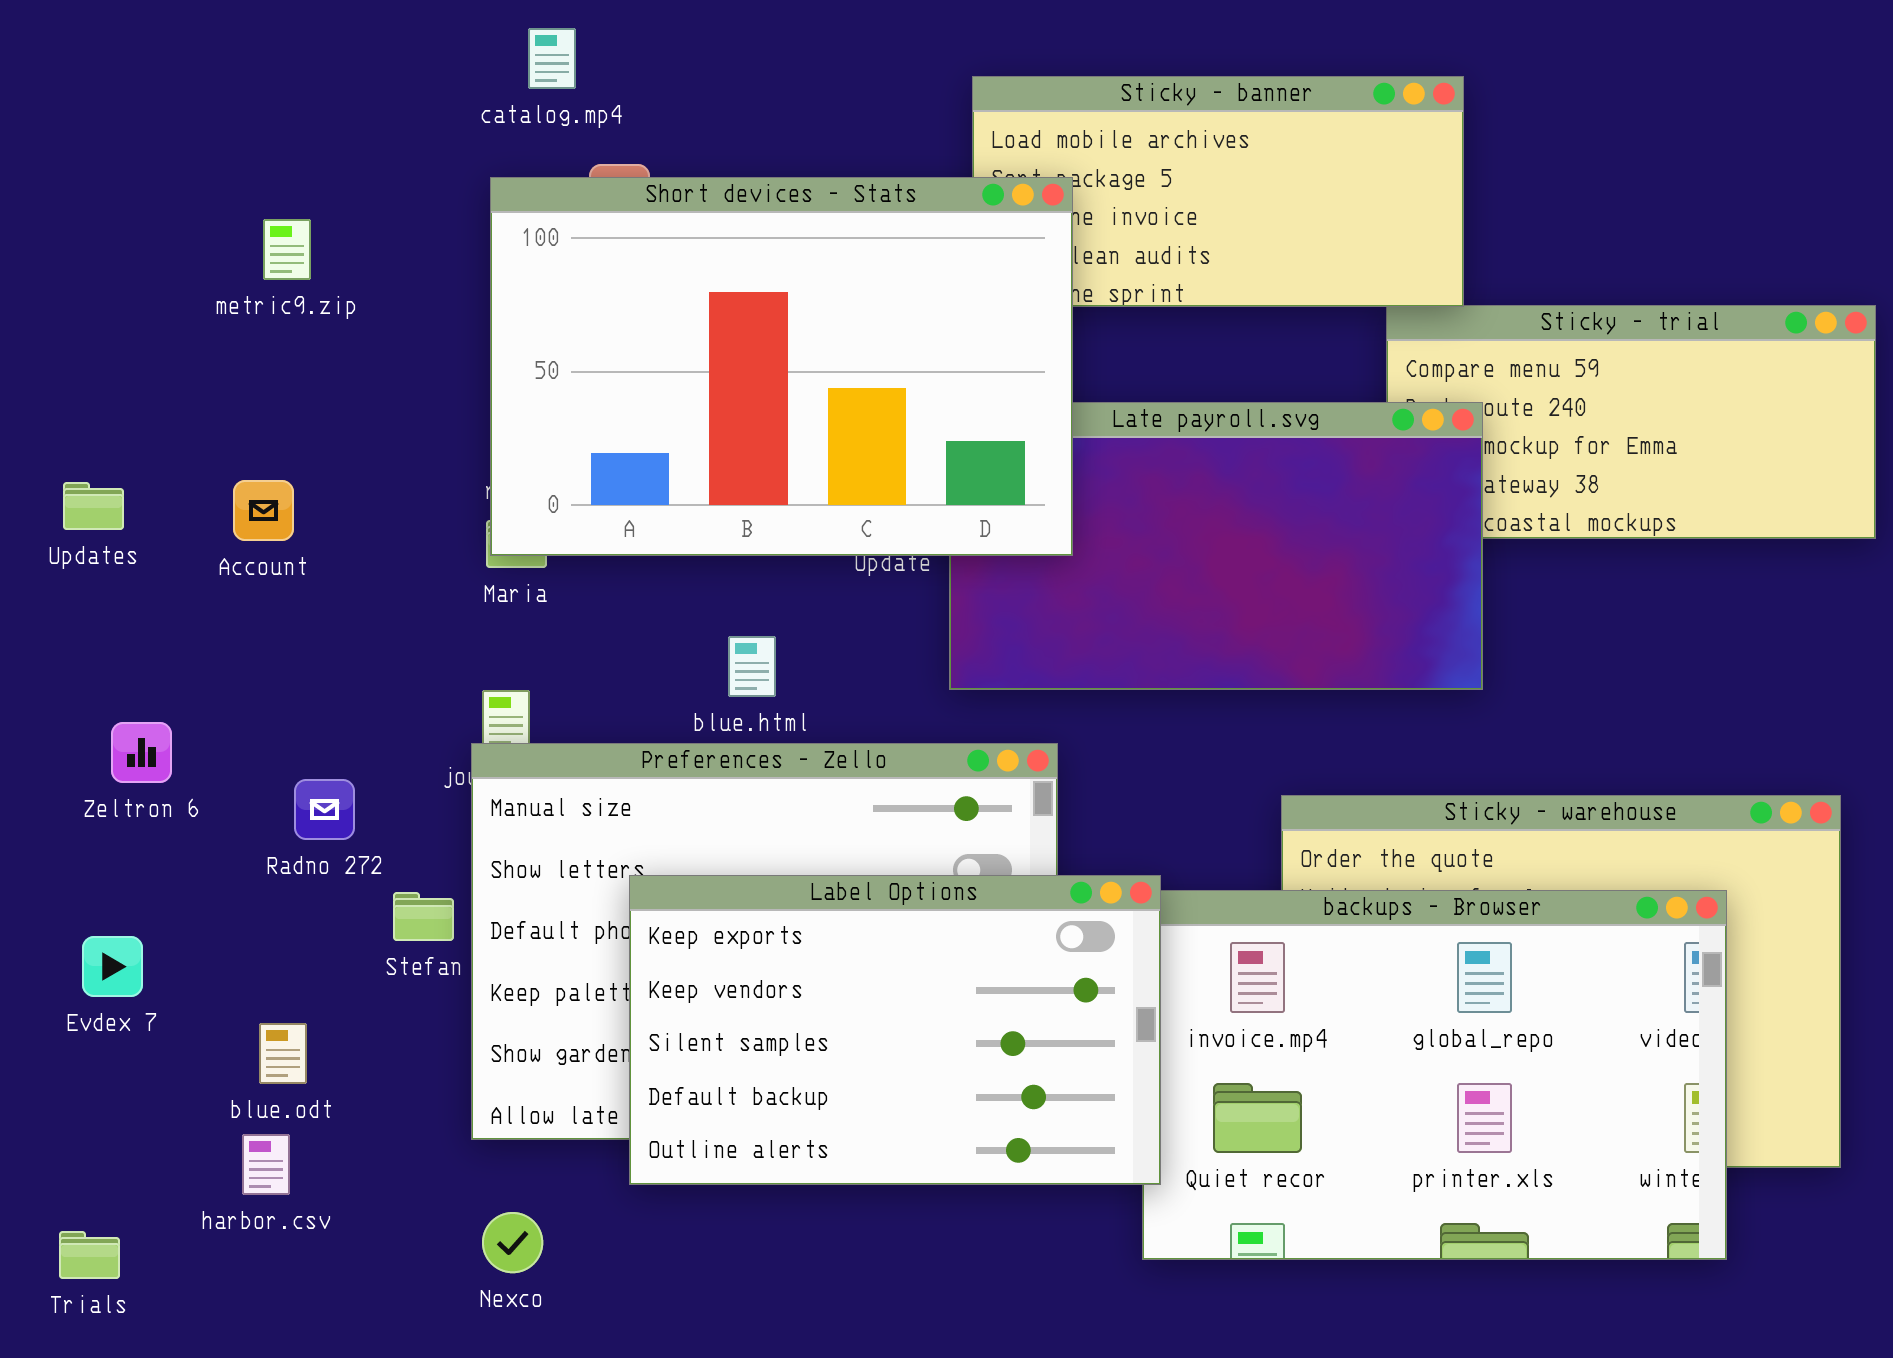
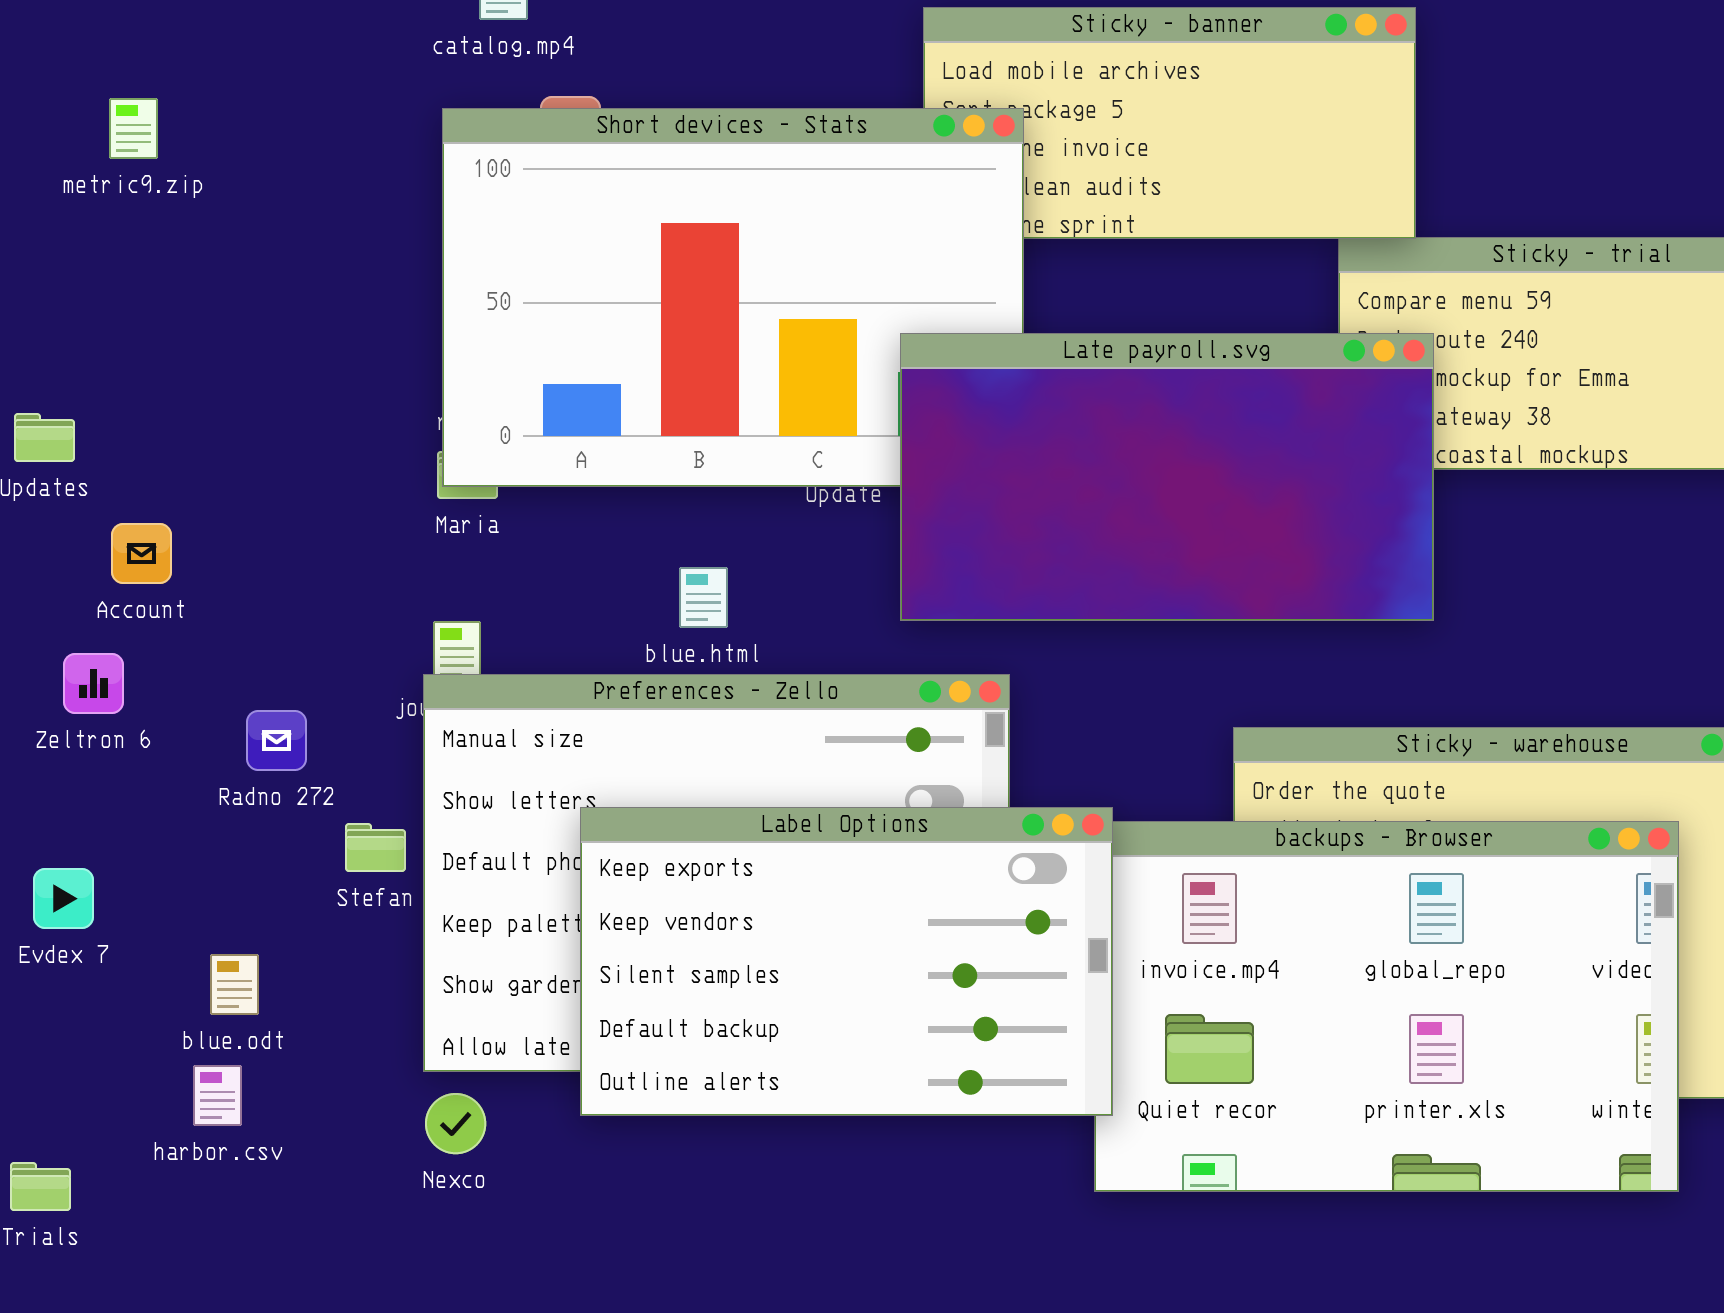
metric9.zip: [263,219,311,280] -> [109,98,158,159], moved
Late payroll.svg: [949,402,1483,690] -> [900,333,1434,621], raised
Account: [233,480,294,541] -> [111,523,172,584], moved
Nexco: [482,1212,543,1273] -> [425,1093,486,1154], moved

